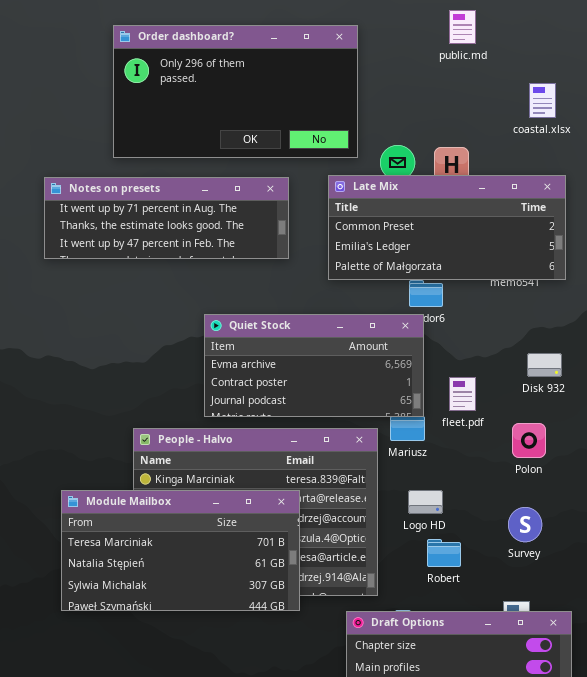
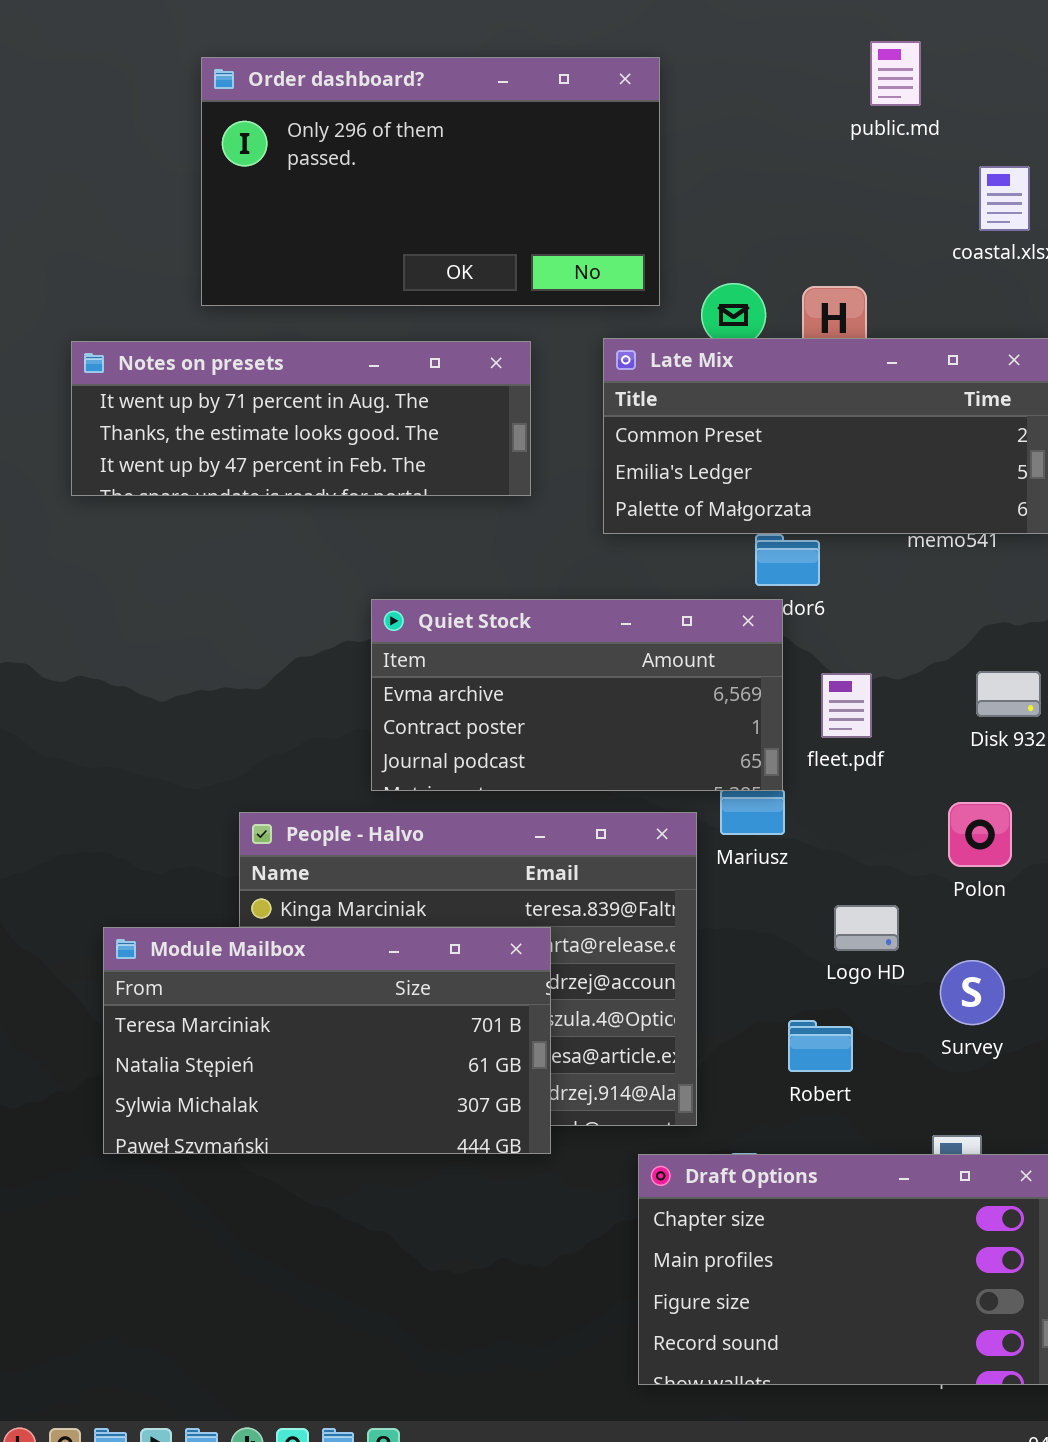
public.md: [449,10,476,44] -> [870,41,921,106], moved
fleet.pdf: [449,377,476,411] -> [821,673,872,738], moved
Logo HD: [408,490,443,514] -> [834,905,899,951], moved

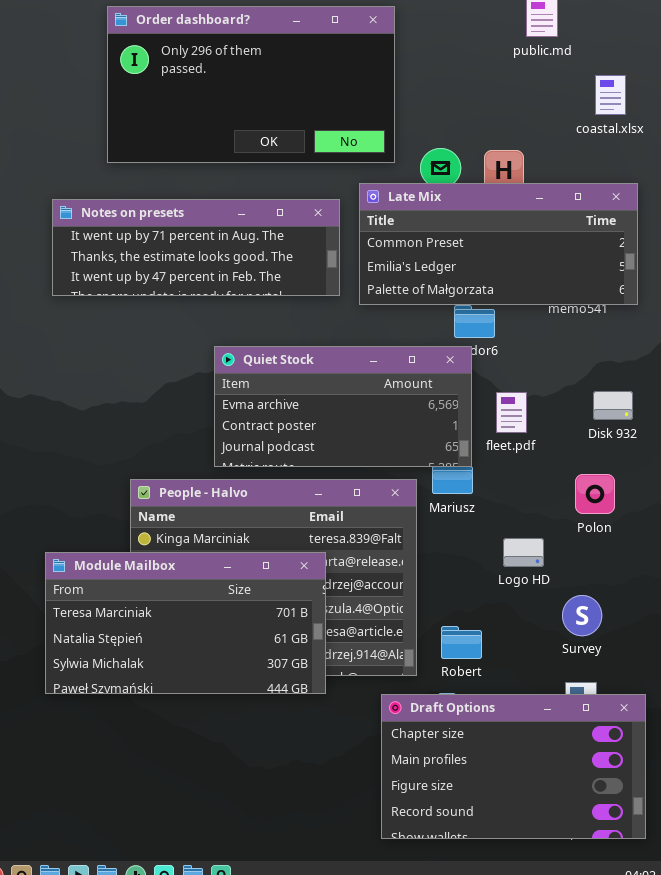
Notes on presets: [71,341,531,496] -> [52,199,340,296], moved
Survey: [940,960,1005,1025] -> [562,595,602,636], moved
Robert: [788,1020,853,1072] -> [441,626,482,659], moved

